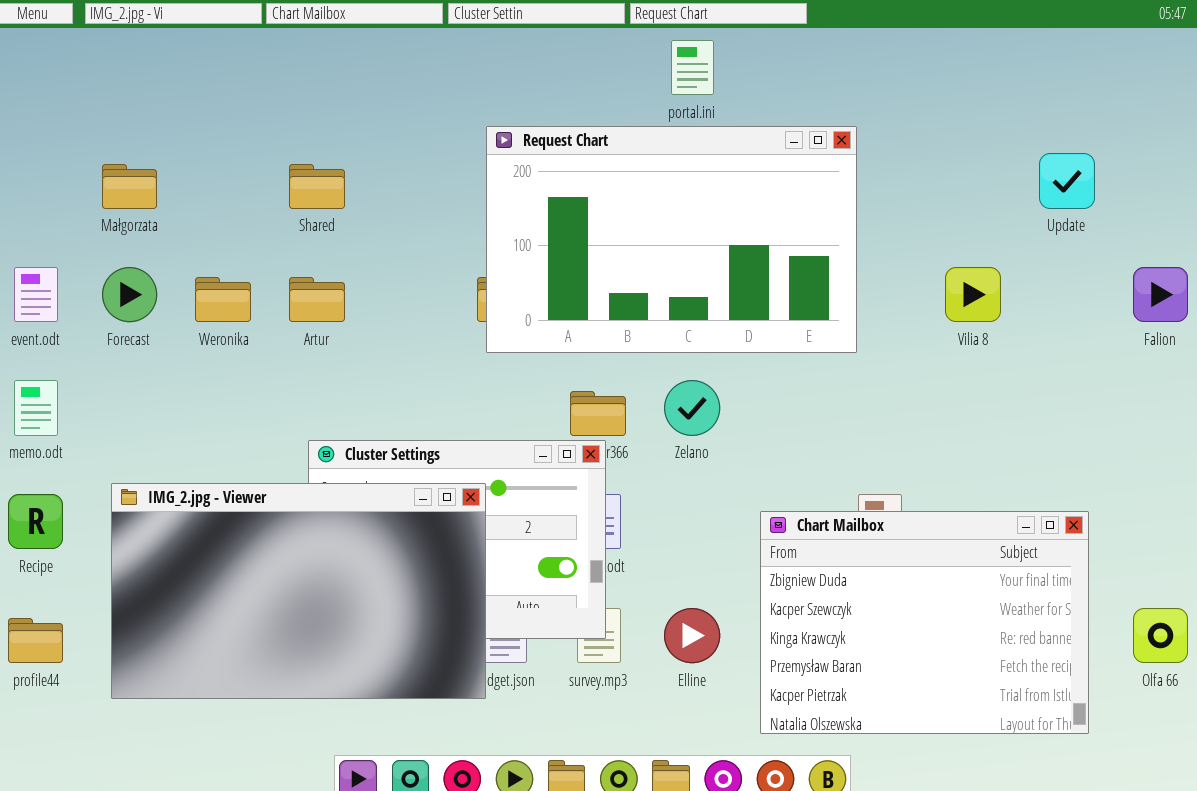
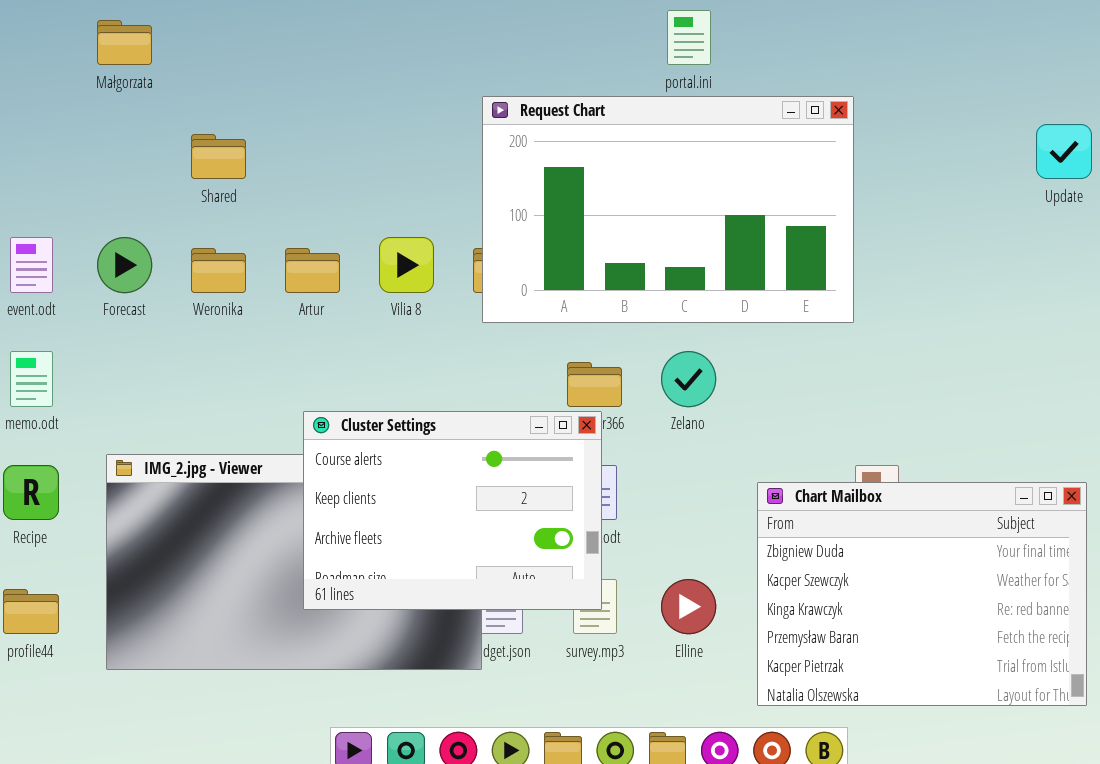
Małgorzata: [102,164,157,209] -> [97,20,152,65], moved
Shared: [289,164,345,209] -> [191,134,246,179], moved
Vilia 8: [945,267,1001,322] -> [379,237,434,293], moved
Cluster Settings: [308,440,606,639] -> [303,411,602,610], raised

